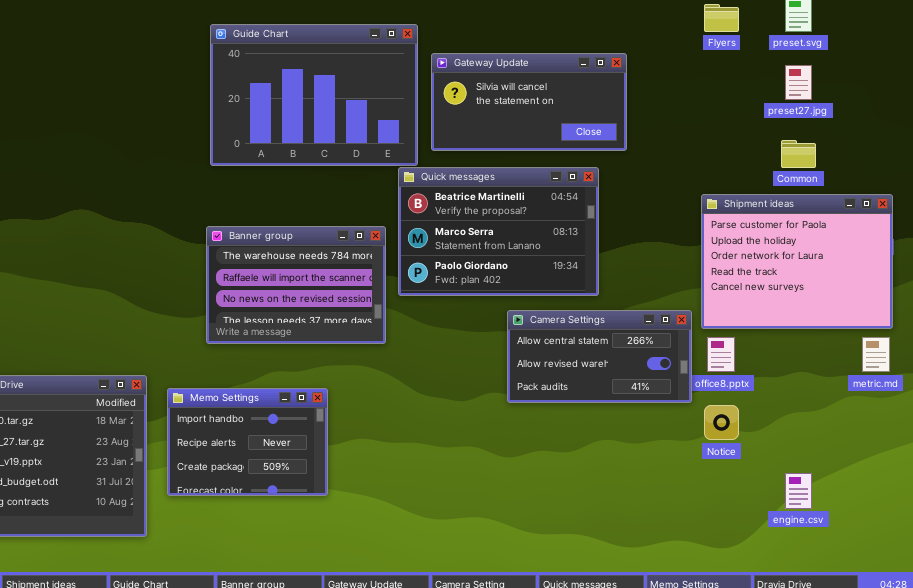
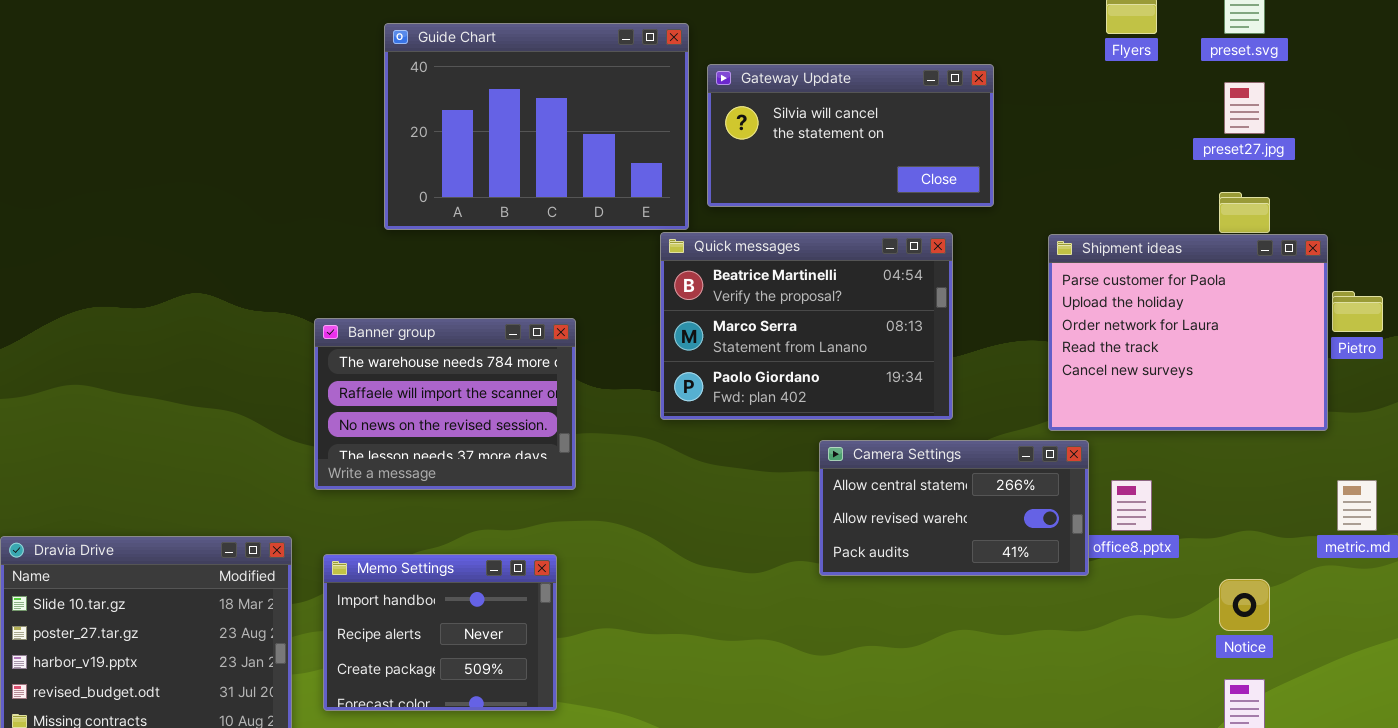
Shipment ideas: [701,194,893,329] -> [1048,234,1328,431], moved
Banner group: [206,226,386,344] -> [314,318,576,490], moved
Notice: [704,405,739,440] -> [1219,579,1270,631], moved

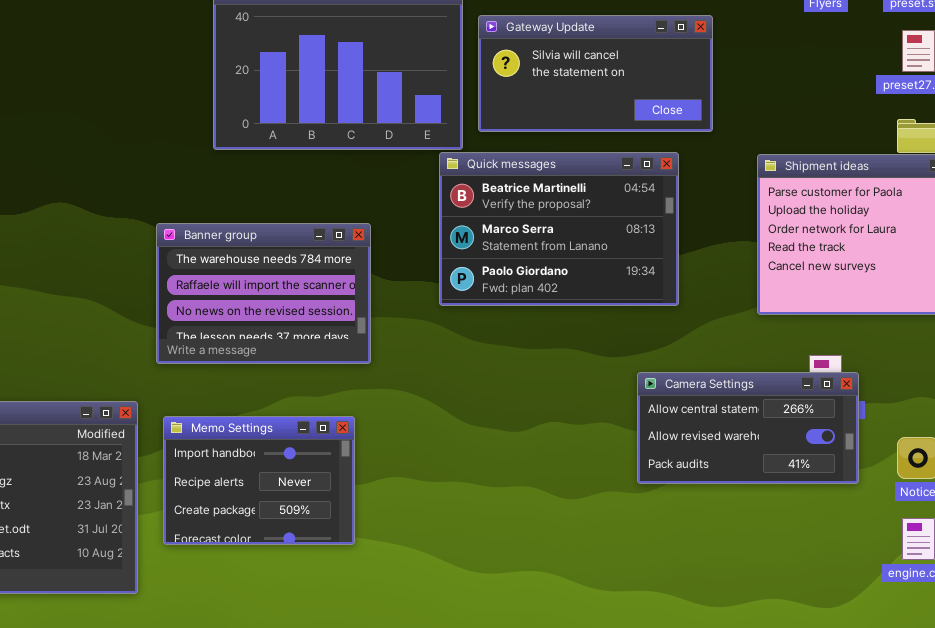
Camera Settings: [819,440,1089,576] -> [637,372,859,484], moved

